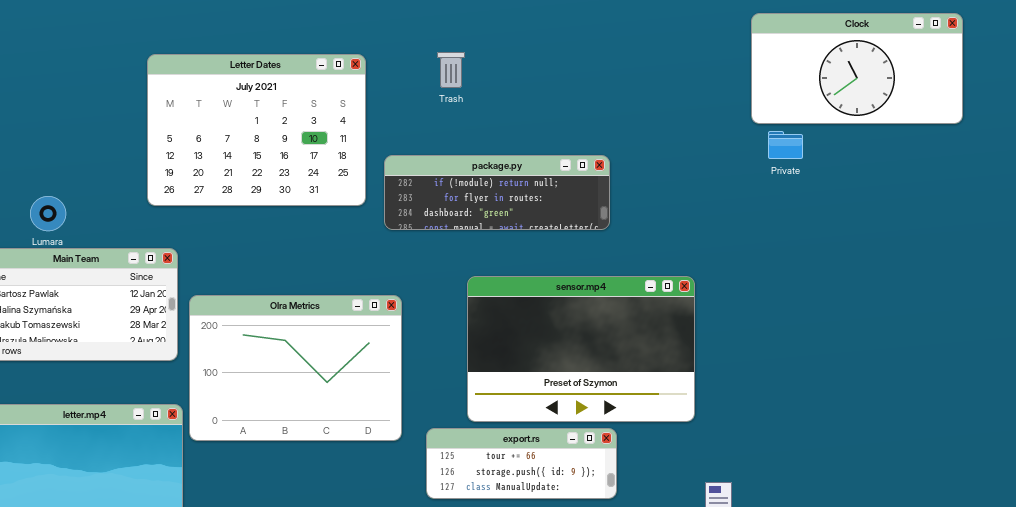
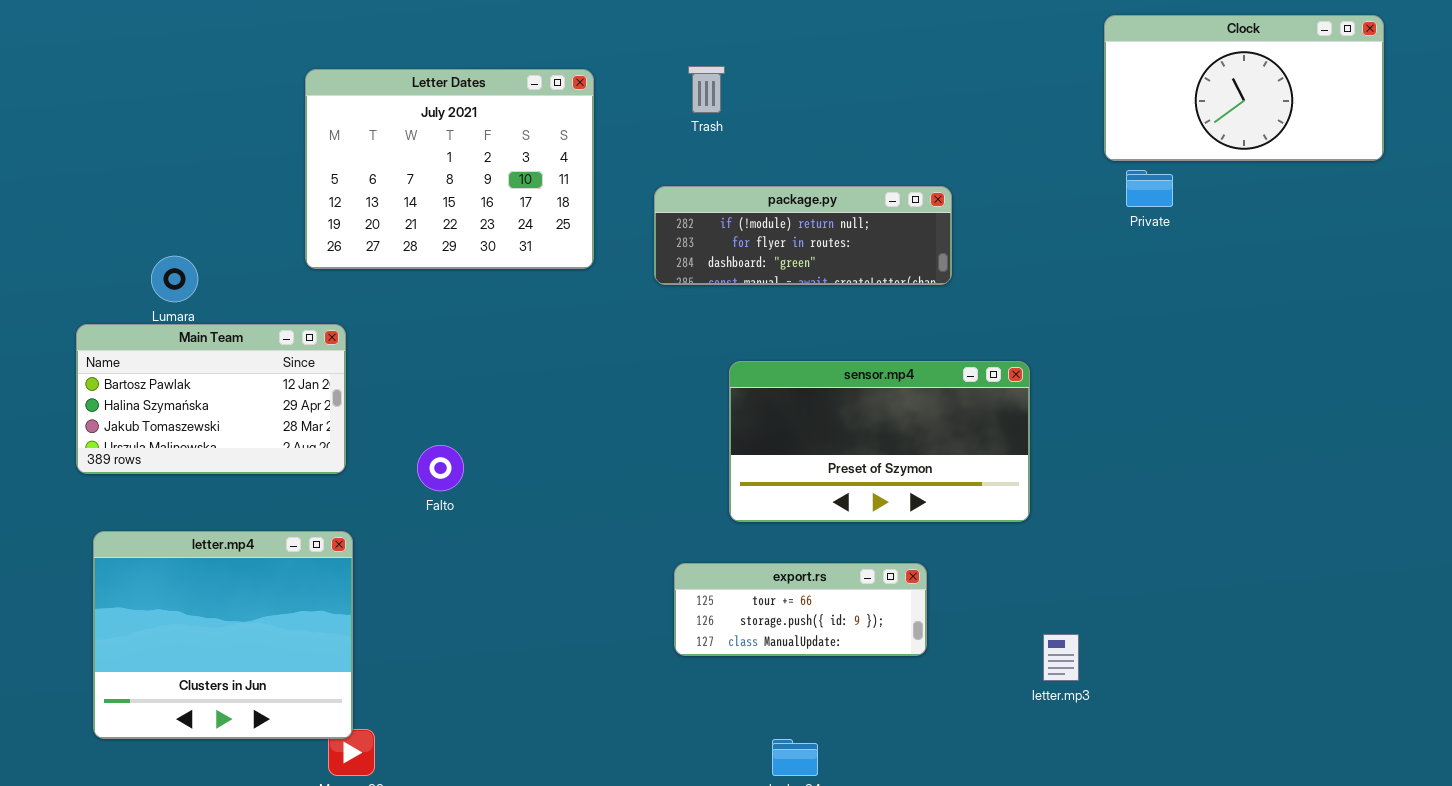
package.py: [384,155,610,230] -> [654,186,952,285], moved
sensor.mp4: [467,276,695,422] -> [729,361,1030,522], resized
Olra Metrics: [189,295,402,441] -> none, closed

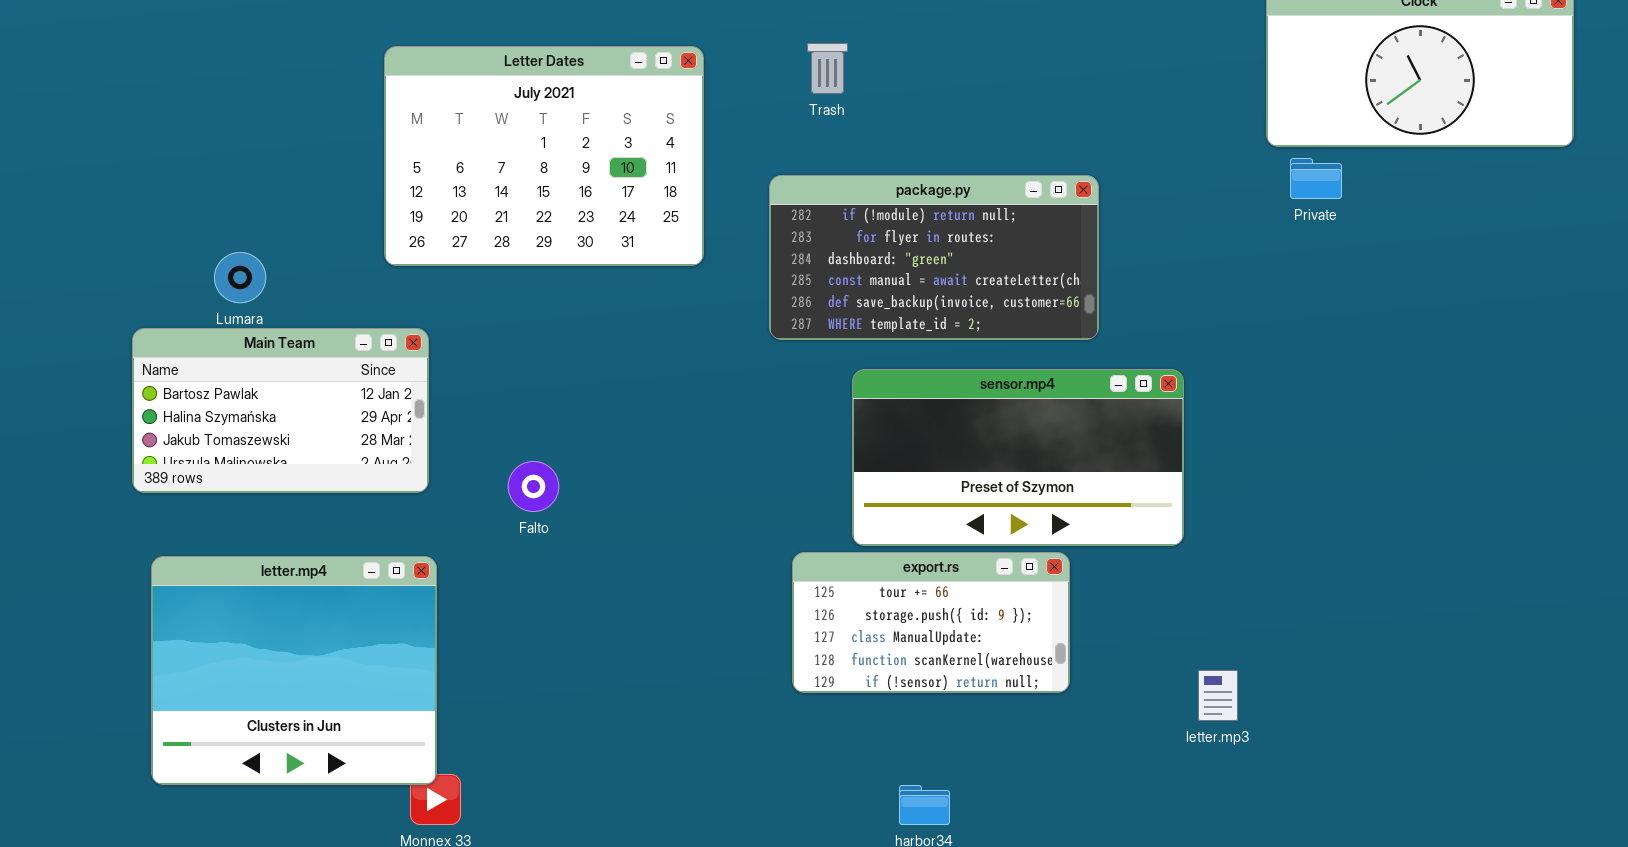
package.py: [654,186,952,285] -> [769,175,1099,340], resized
export.rs: [674,563,927,656] -> [792,552,1070,693], resized

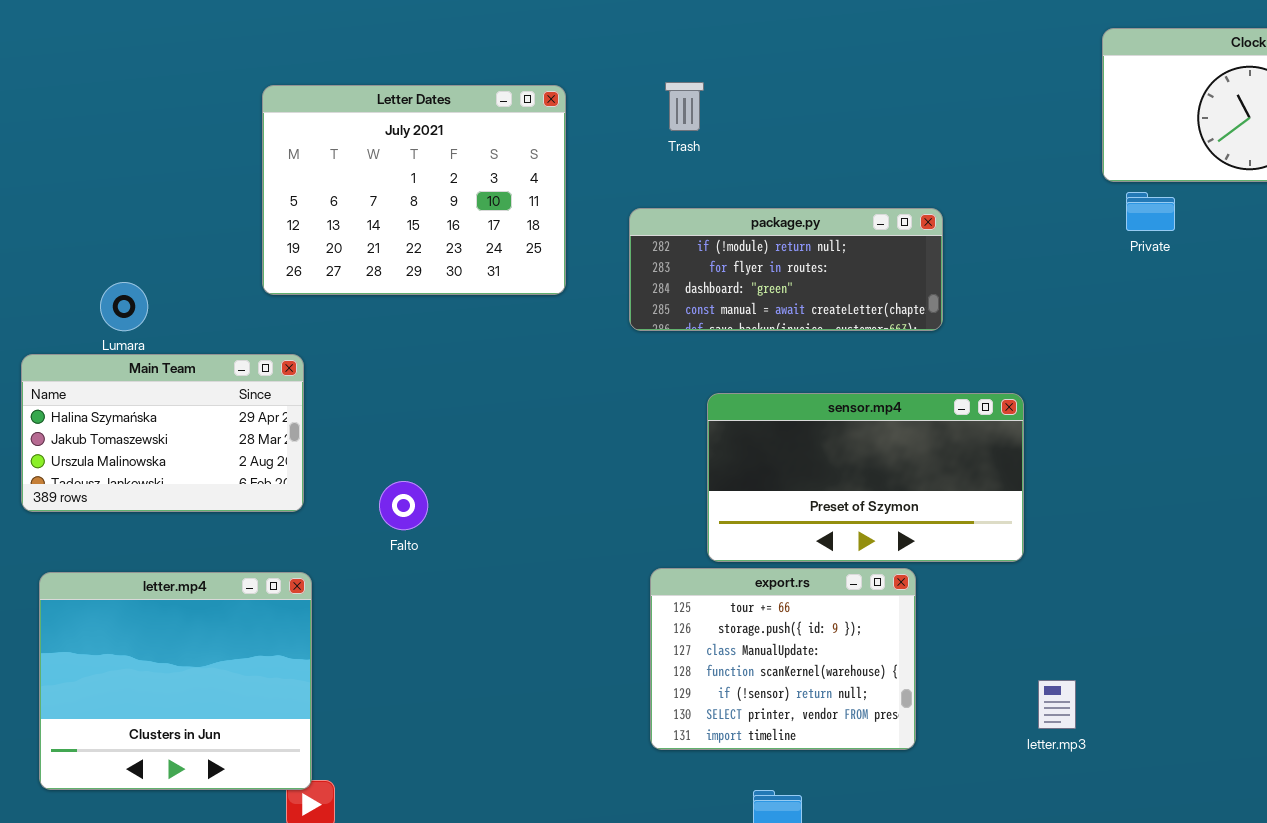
package.py: [769,175,1099,340] -> [629,208,943,331], resized
Main Team: [132,328,429,493] -> [21,354,304,512], scrolled down 1 row
export.rs: [792,552,1070,693] -> [650,568,916,750], resized

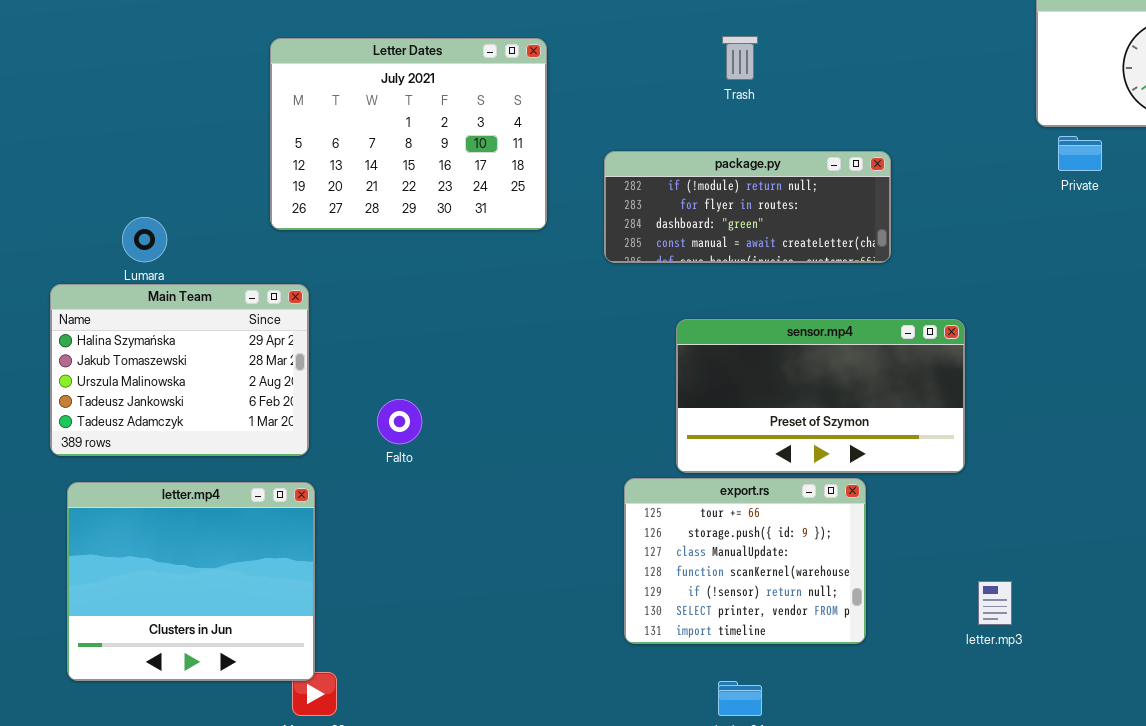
Trash: [665,82,704,131] -> [722,36,758,80], moved
Main Team: [21,354,304,512] -> [50,284,309,456], resized

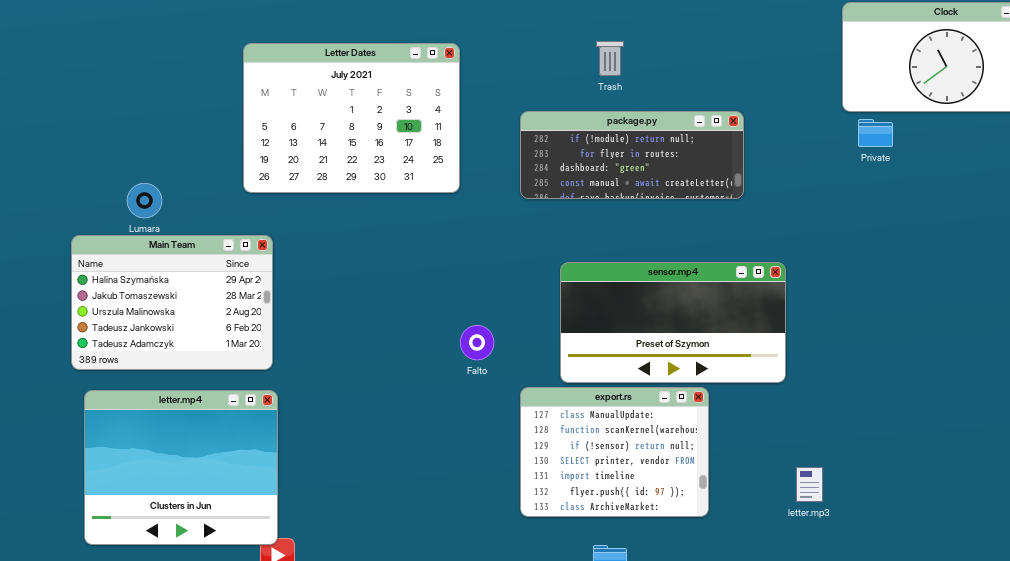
package.py: [604,151,891,263] -> [520,111,744,199], moved
Falto: [377,399,422,444] -> [460,325,494,360], moved
export.rs: [624,478,866,644] -> [520,387,709,517], scrolled down 2 rows

